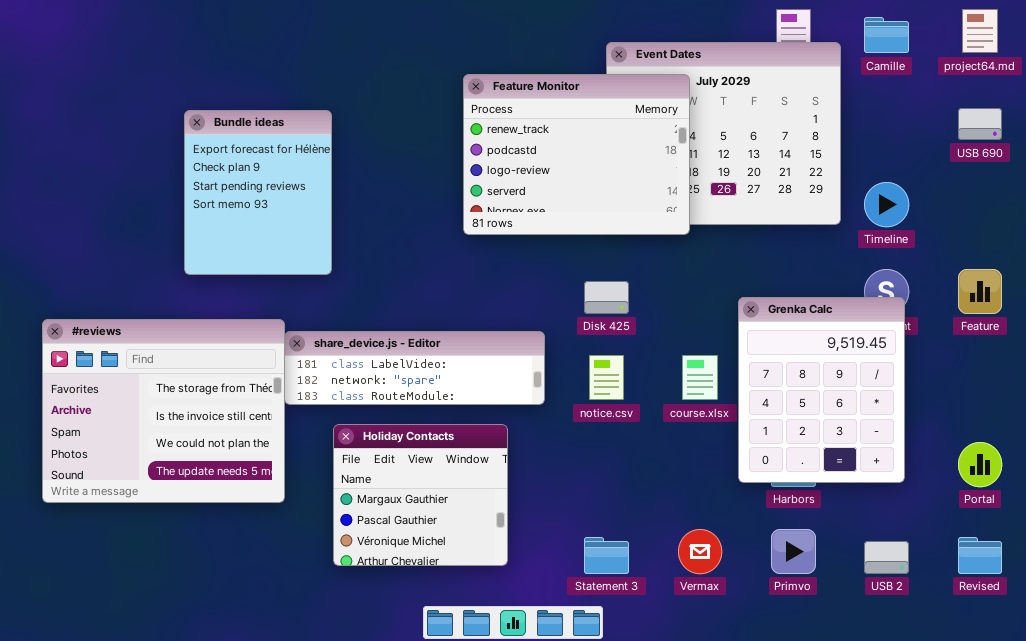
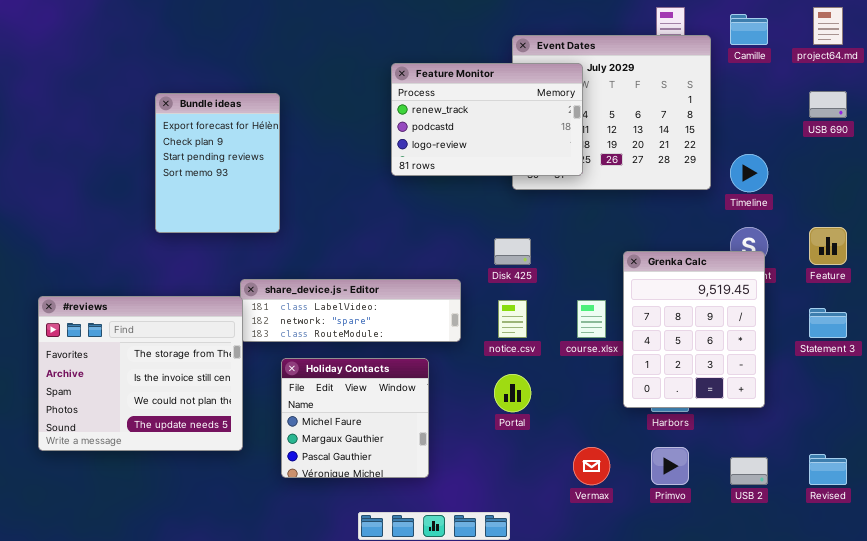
Feature Monitor: [463,74,690,235] -> [391,63,583,176], resized
#reviews: [42,319,285,503] -> [38,296,243,451], moved
Holiday Contacts: [333,424,508,566] -> [281,358,429,478], scrolled up 1 row
Portal: [958,442,1002,487] -> [494,374,531,412], moved
Statement 3: [584,537,629,574] -> [809,308,847,338], moved

